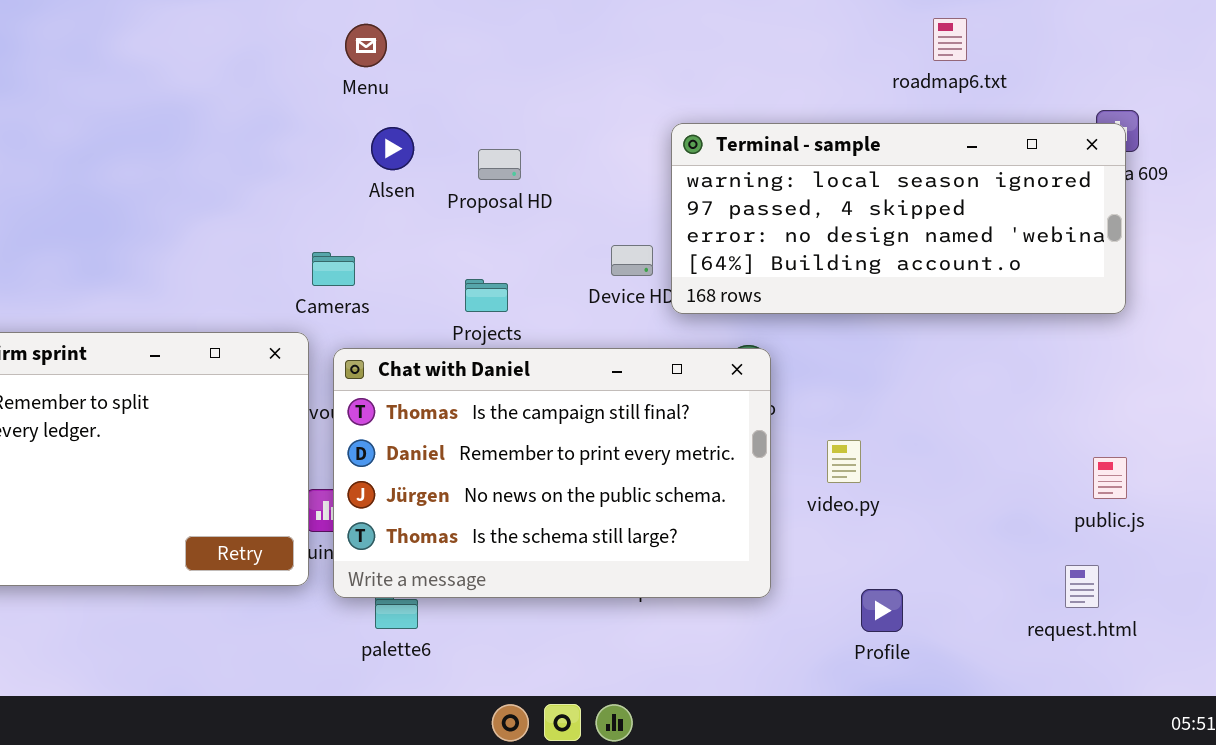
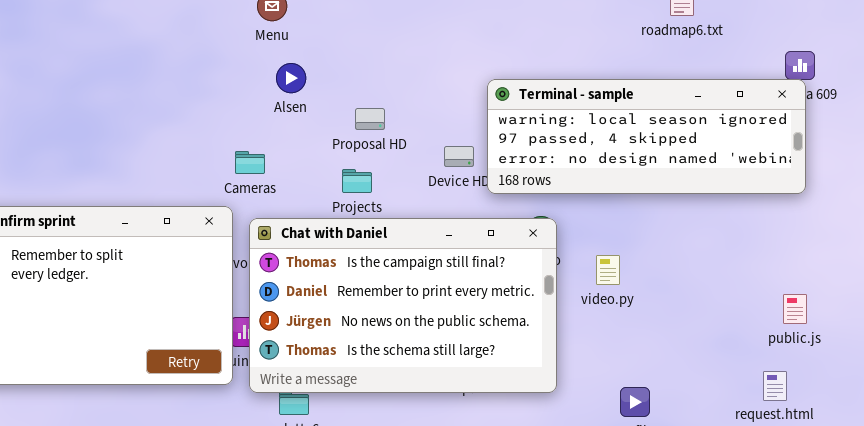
Terminal - sample: [671,123,1126,314] -> [487,79,806,194], resized
Proposal HD: [478,149,521,180] -> [355,108,385,130], moved
video.py: [827,440,861,483] -> [596,255,620,285], moved

